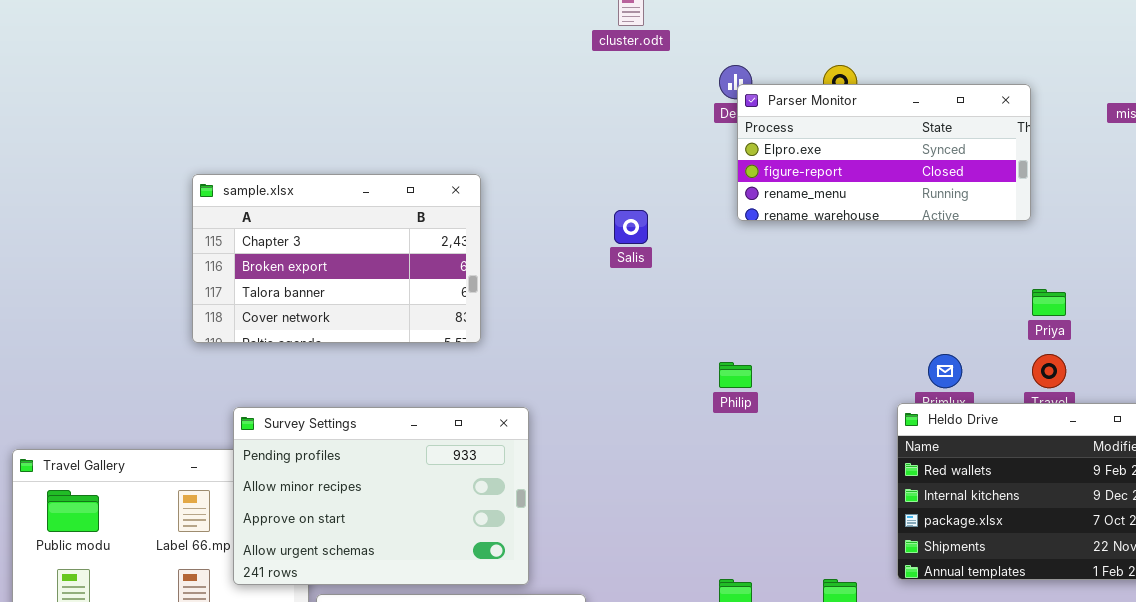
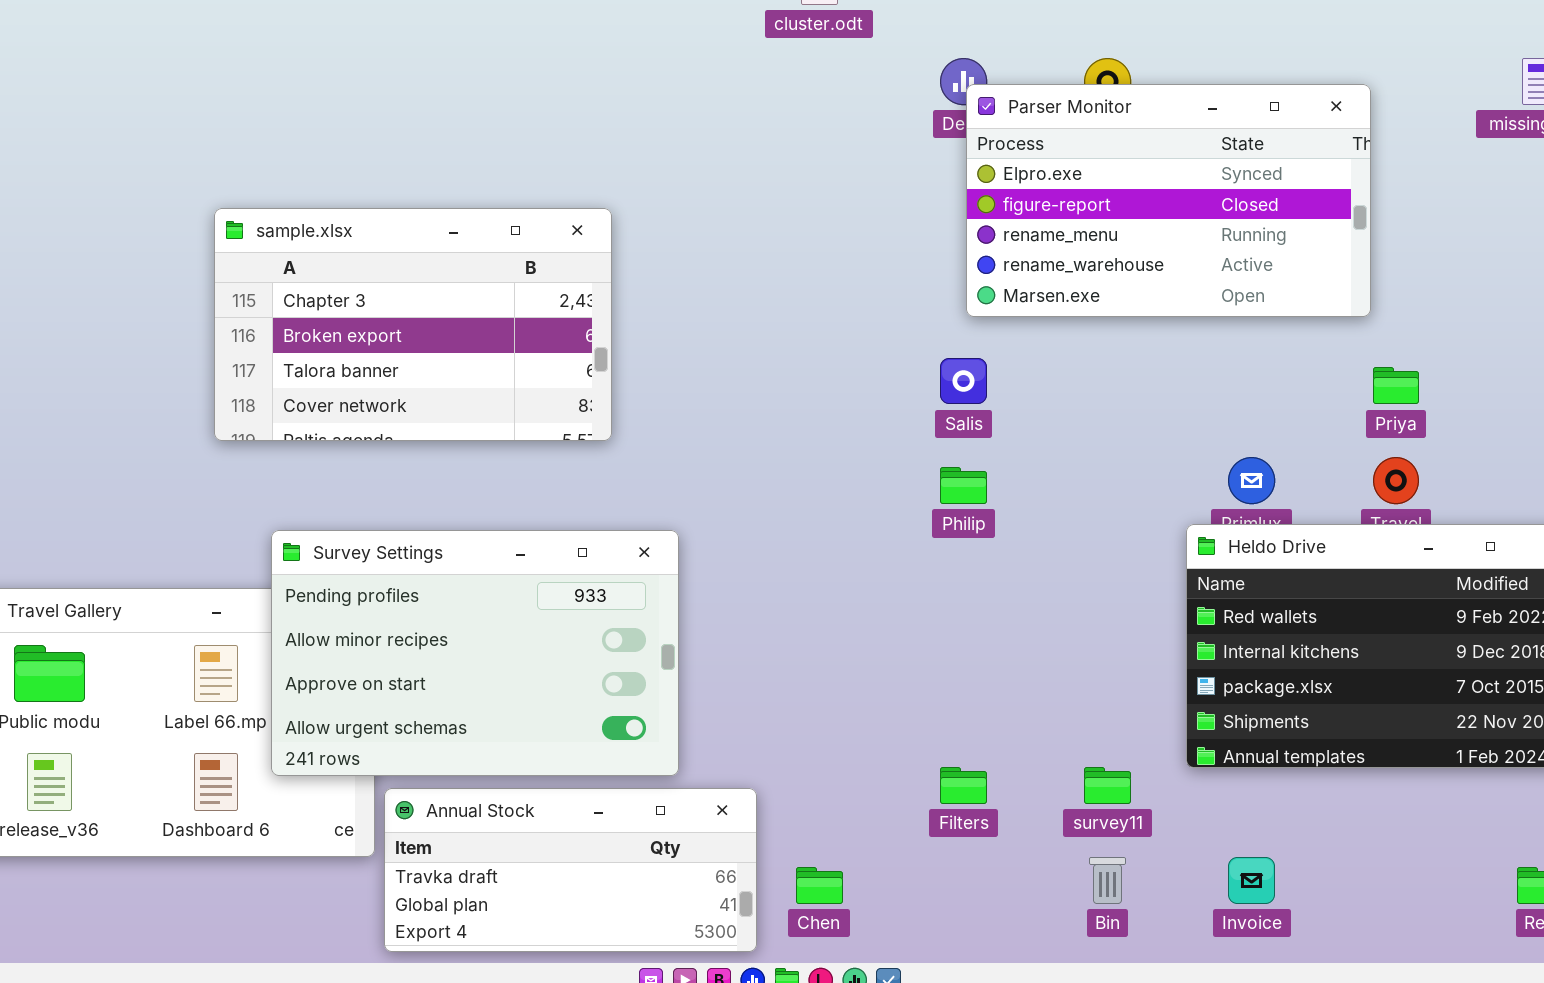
Parser Monitor: [737,84,1031,221] -> [966,84,1371,317], resized
Salis: [614,210,648,244] -> [940,358,987,404], moved

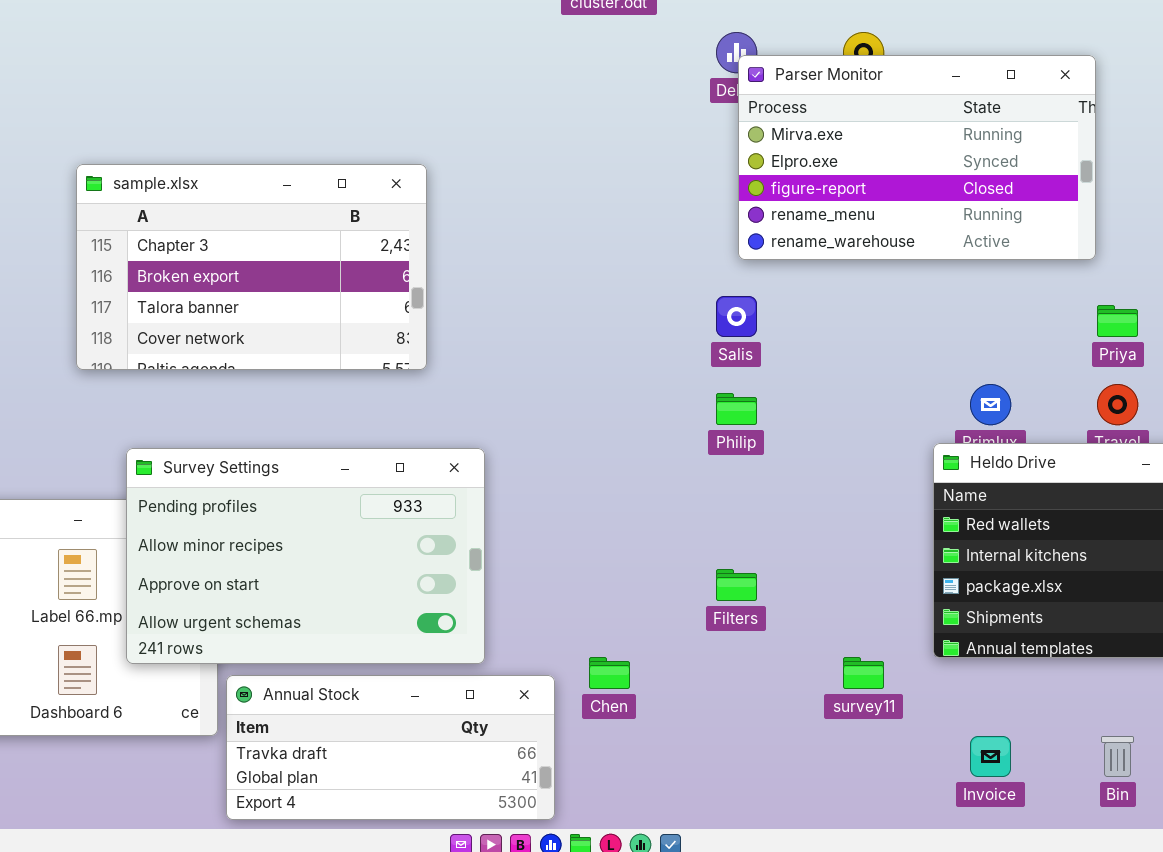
Parser Monitor: [966,84,1371,317] -> [738,55,1096,260], scrolled up 1 row
Filters: [940,767,987,804] -> [716,569,757,601], moved
Bin: [1089,857,1126,904] -> [1101,736,1134,777], moved
Chen: [796,867,843,904] -> [589,657,630,689], moved

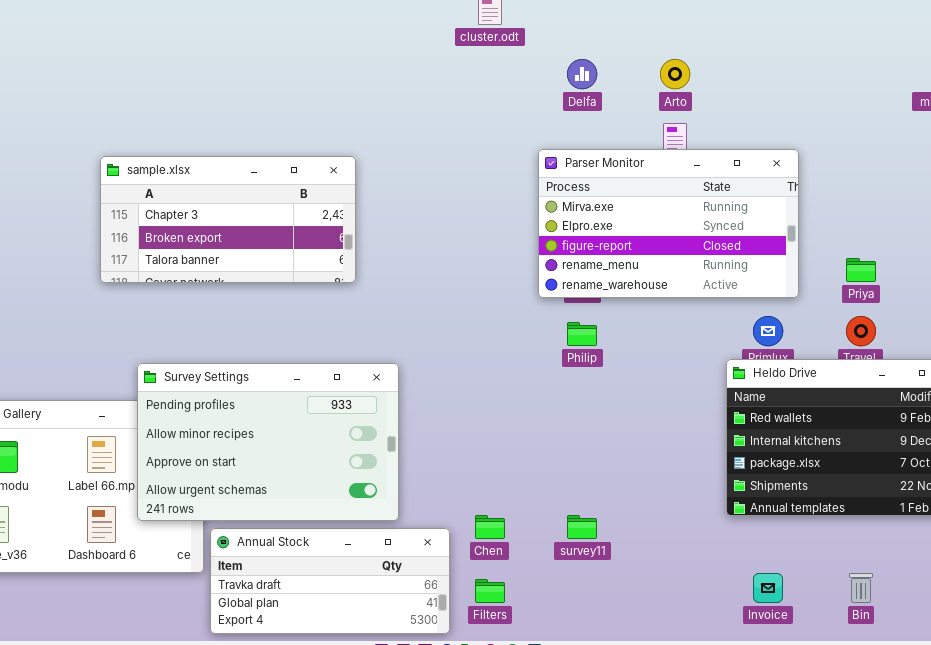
Parser Monitor: [738,55,1096,260] -> [538,149,799,298], moved
sample.xlsx: [76,164,427,370] -> [100,156,356,283], resized
Filters: [716,569,757,601] -> [475,579,505,603], moved
survey11: [843,657,884,689] -> [567,515,597,539], moved

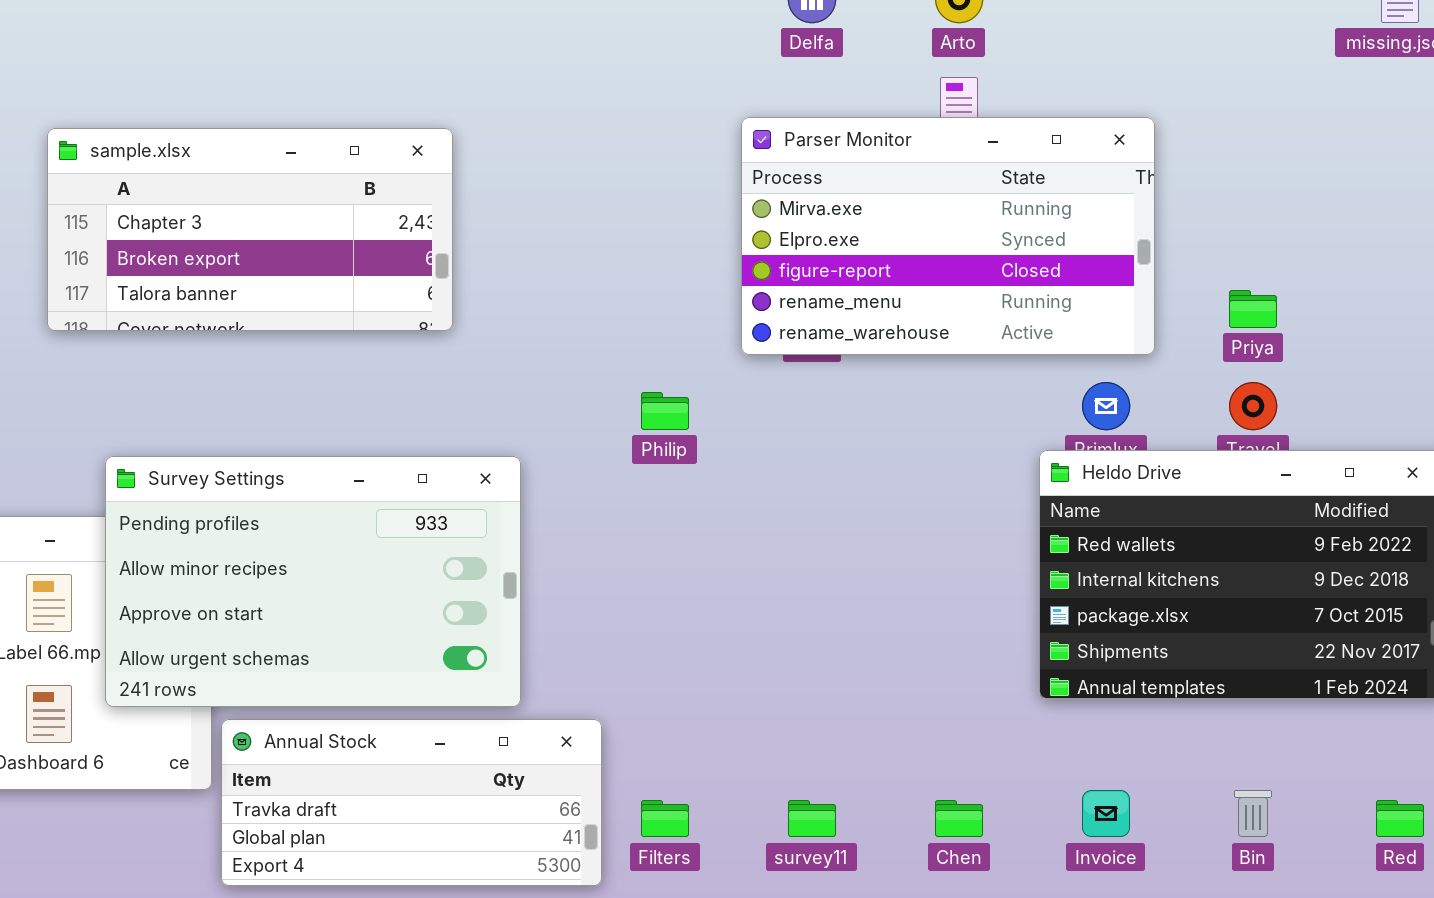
Philip: [567,322,597,346] -> [641,392,689,430], moved
Chen: [475,515,505,539] -> [935,800,983,837], moved
survey11: [567,515,597,539] -> [788,800,836,837], moved

